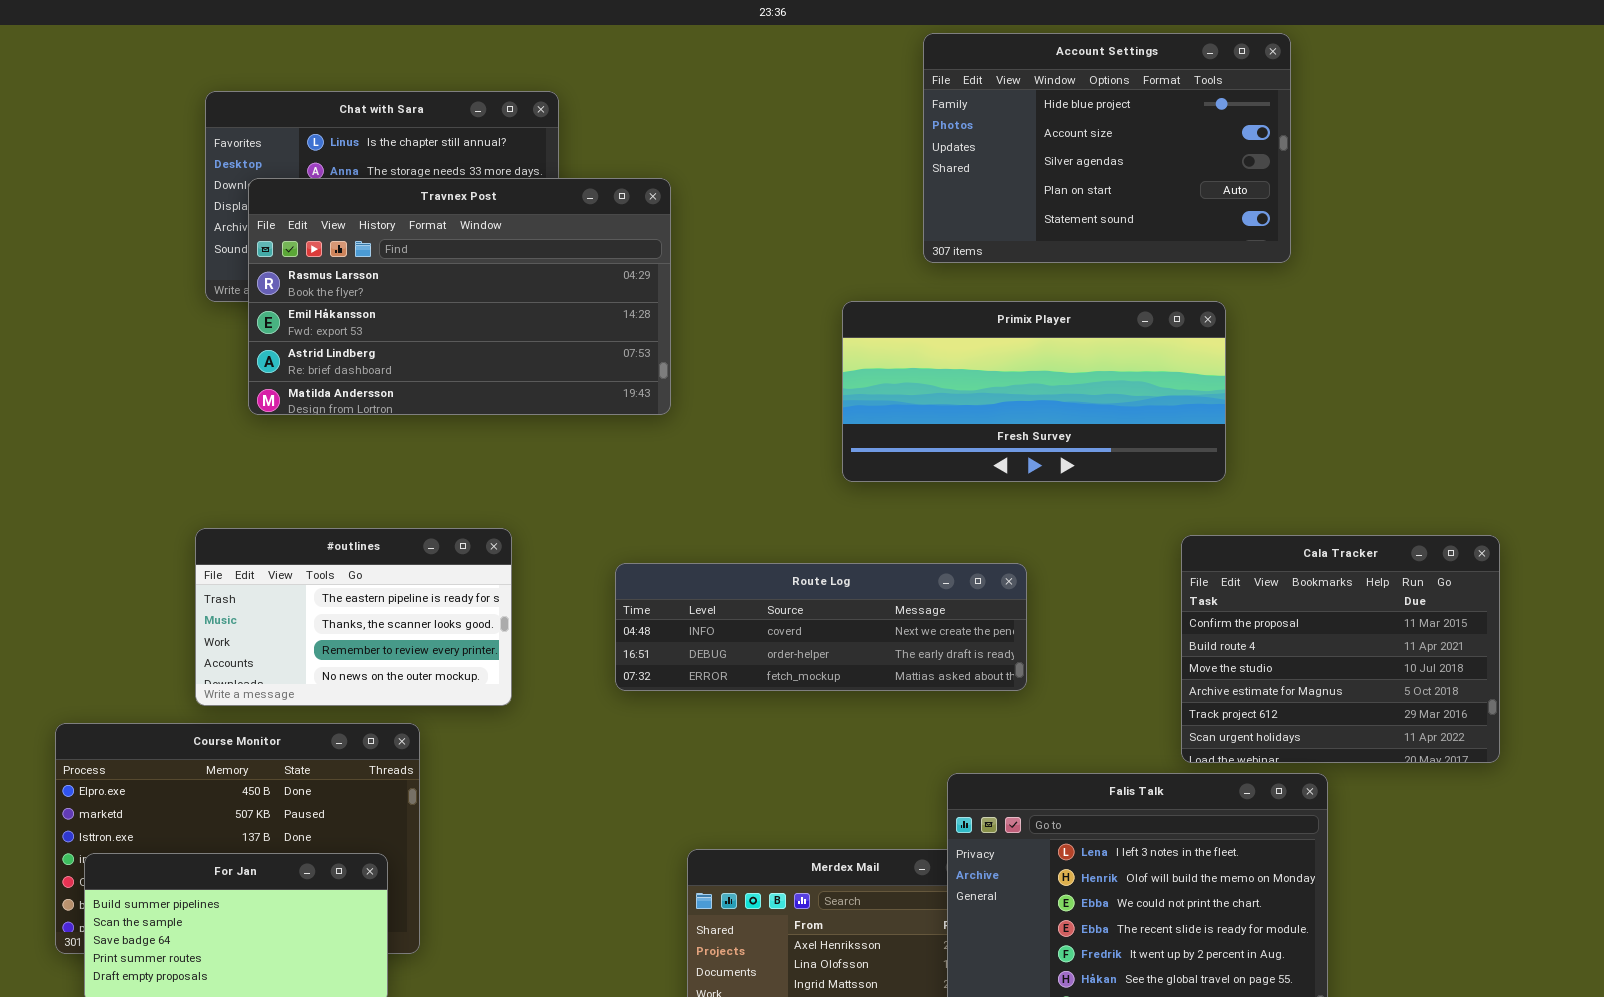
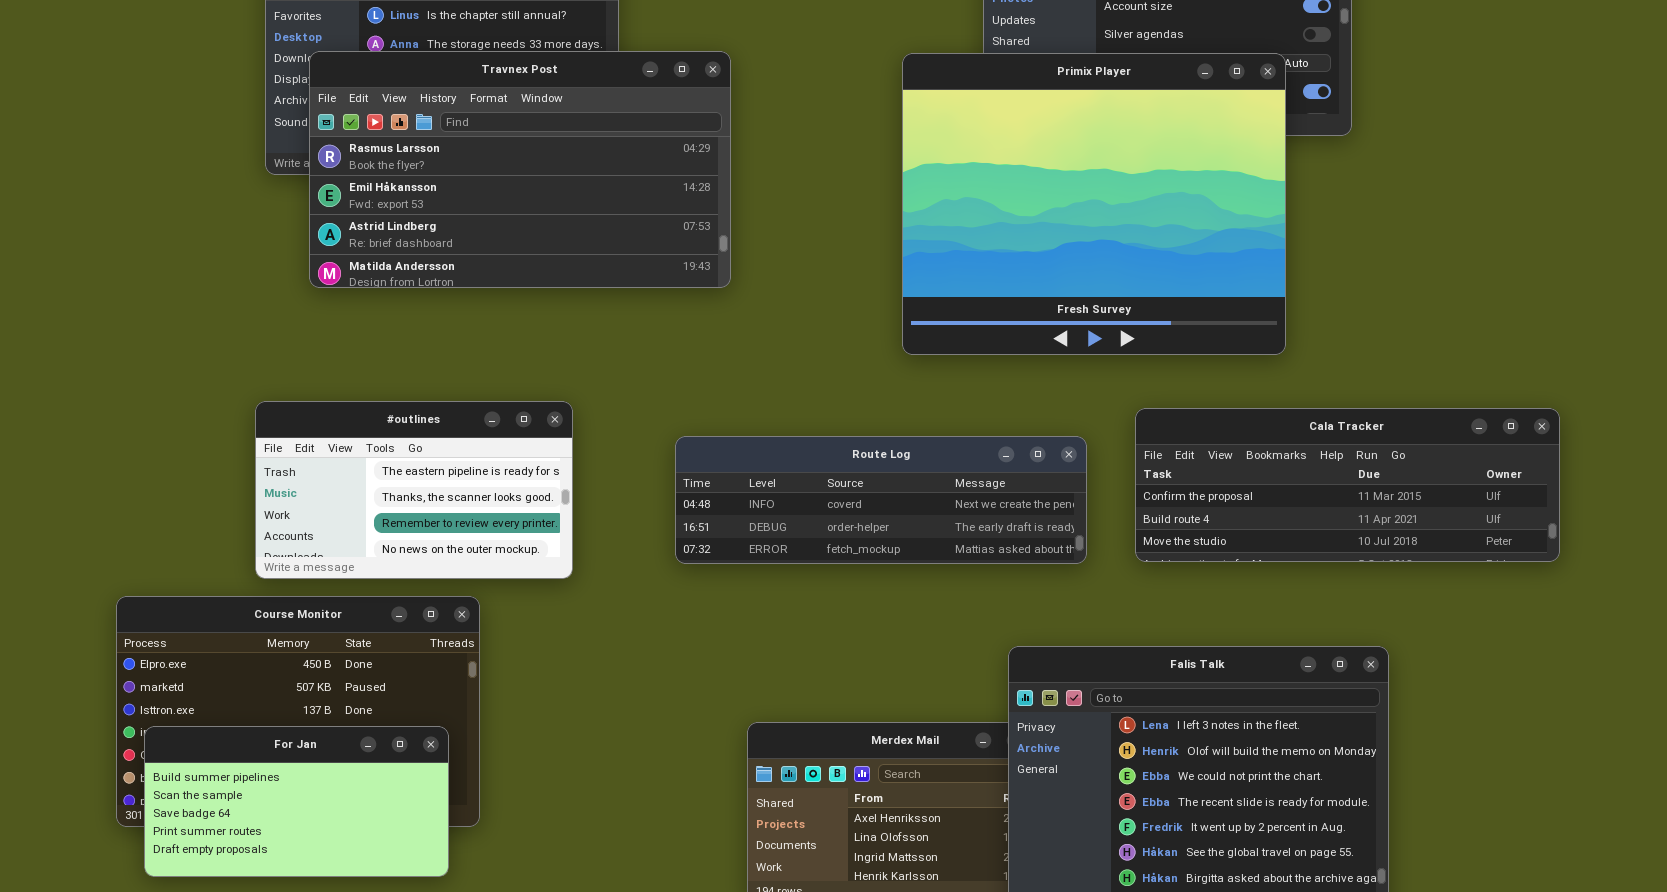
Primix Player: [842,301,1226,482] -> [902,53,1286,355], resized
Cala Tracker: [1181,535,1500,763] -> [1135,408,1560,562], resized

